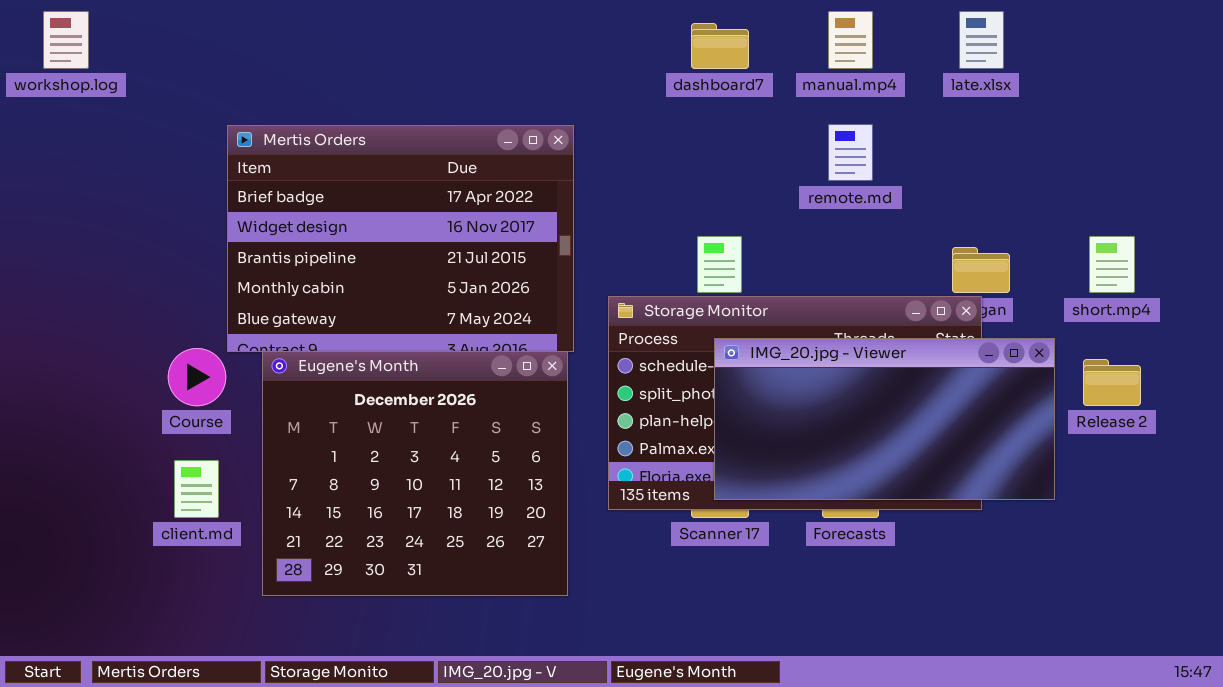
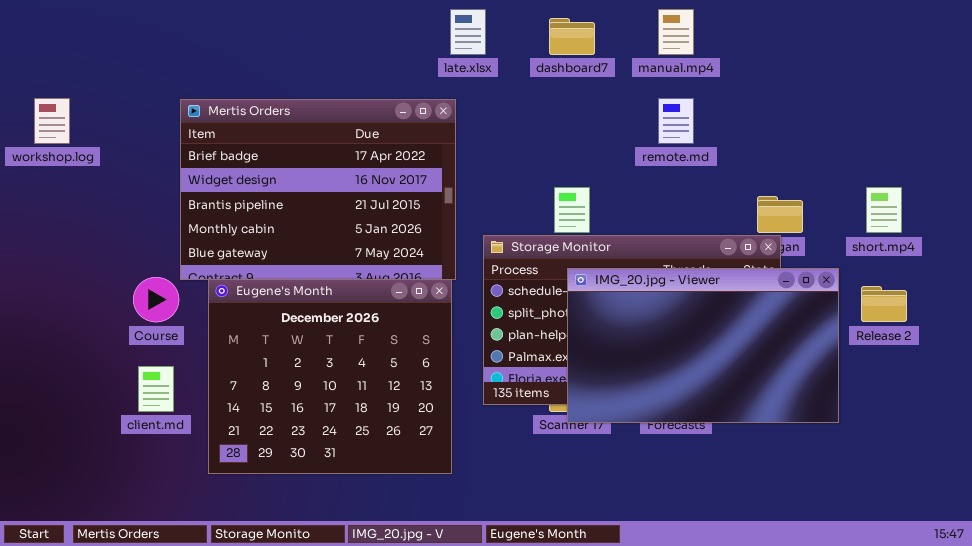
workshop.log: [43,11,89,69] -> [34,98,70,144], moved
late.xlsx: [959,11,1004,69] -> [450,9,486,55], moved
IMG_20.jpg - Viewer: [714,338,1055,500] -> [567,268,839,423], resized

